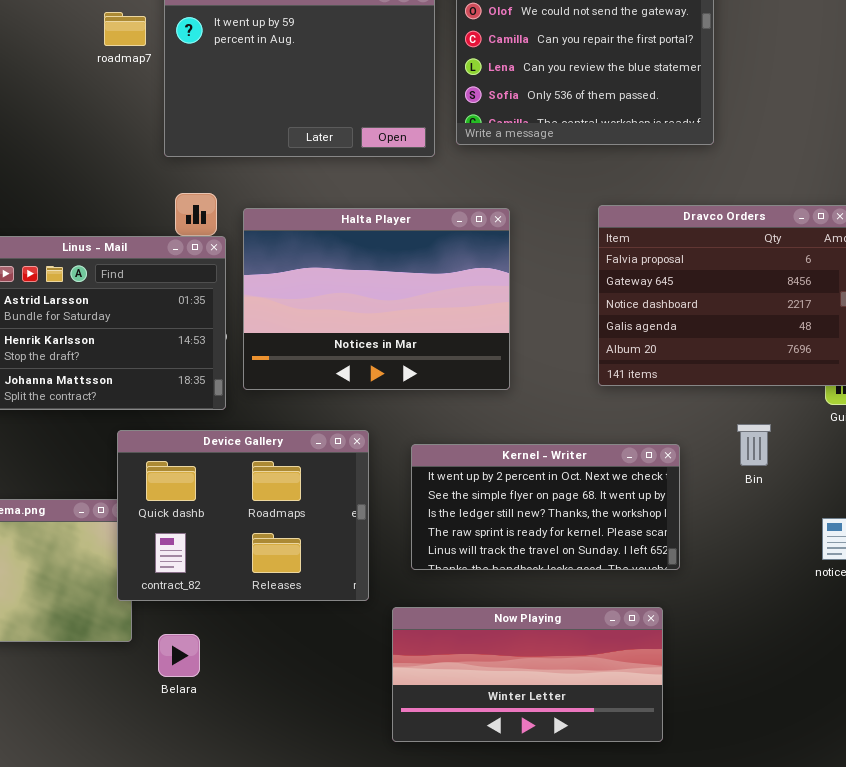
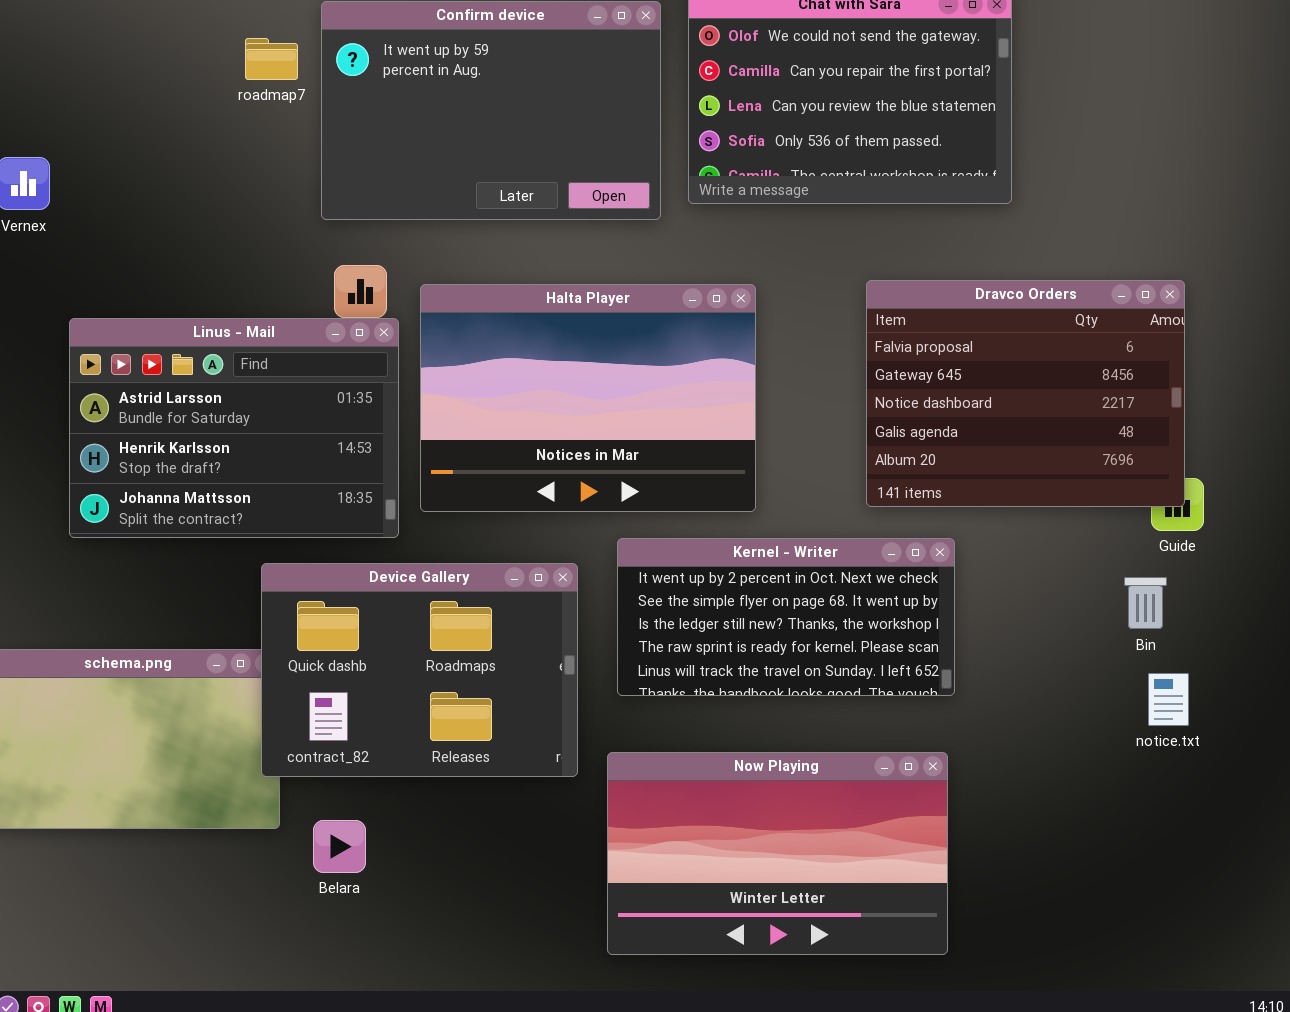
Bin: [737,424,771,466] -> [1124,577,1167,629], moved
Kernel - Writer: [411,444,680,570] -> [617,538,955,696], moved
Now Playing: [392,607,663,742] -> [607,752,948,955], resized

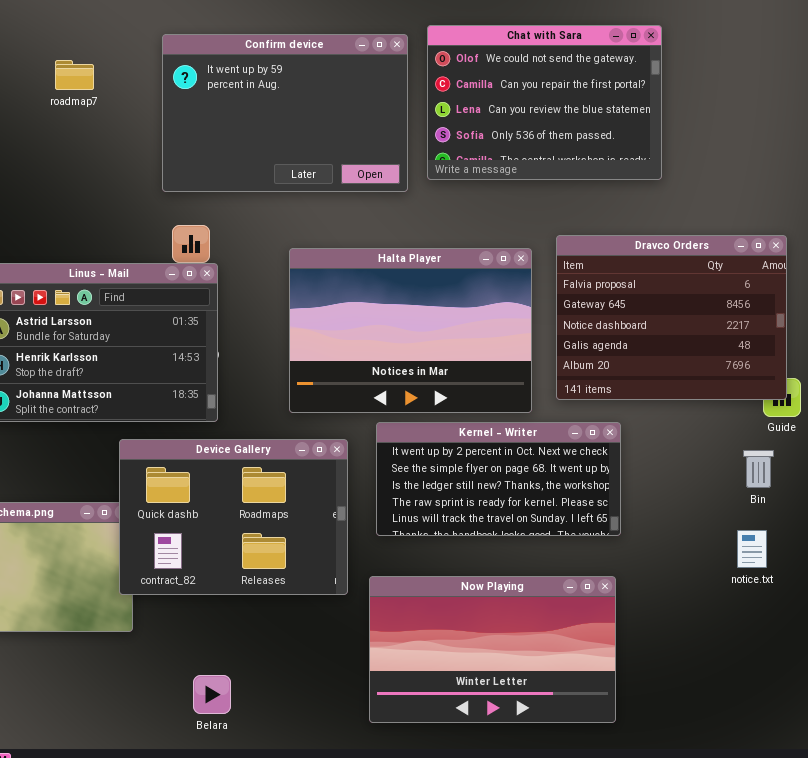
roadmap7: [245,38,298,80] -> [55,60,94,90], moved
Halta Player: [420,284,756,512] -> [289,248,532,413], moved
notice.txt: [1148,673,1189,726] -> [737,530,767,568], moved
Belara: [313,820,366,873] -> [193,675,231,714], moved

